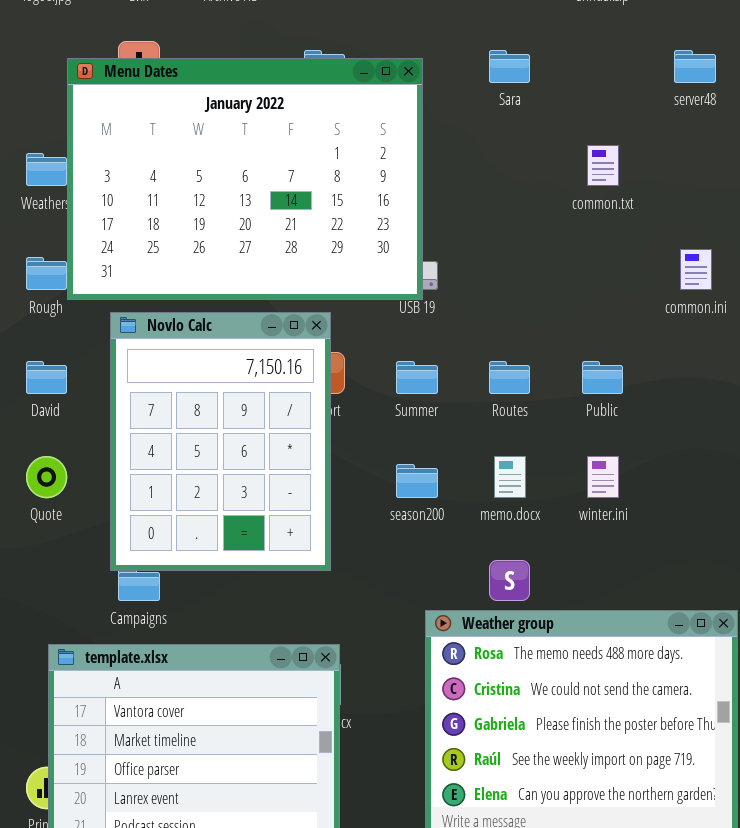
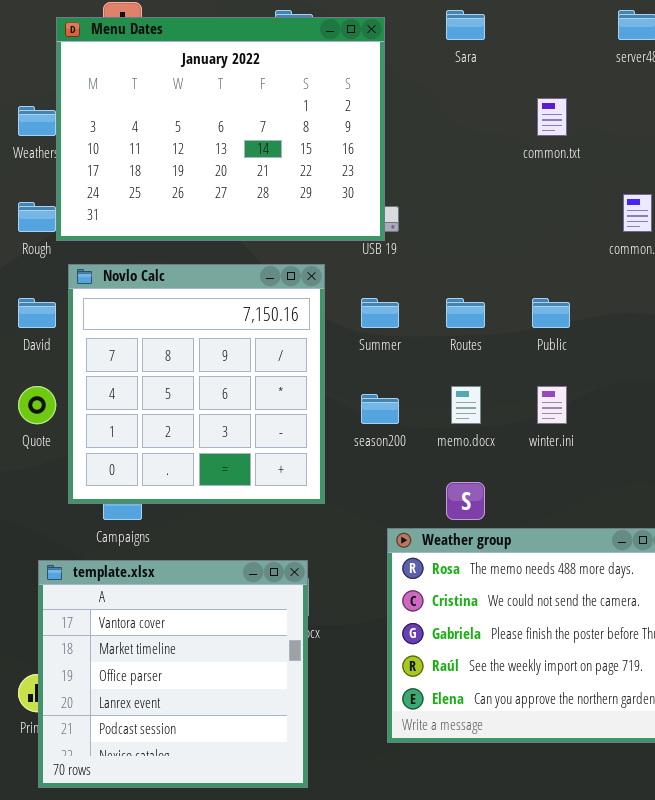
Novlo Calc: [110,312,331,571] -> [68,264,325,504], moved, resized

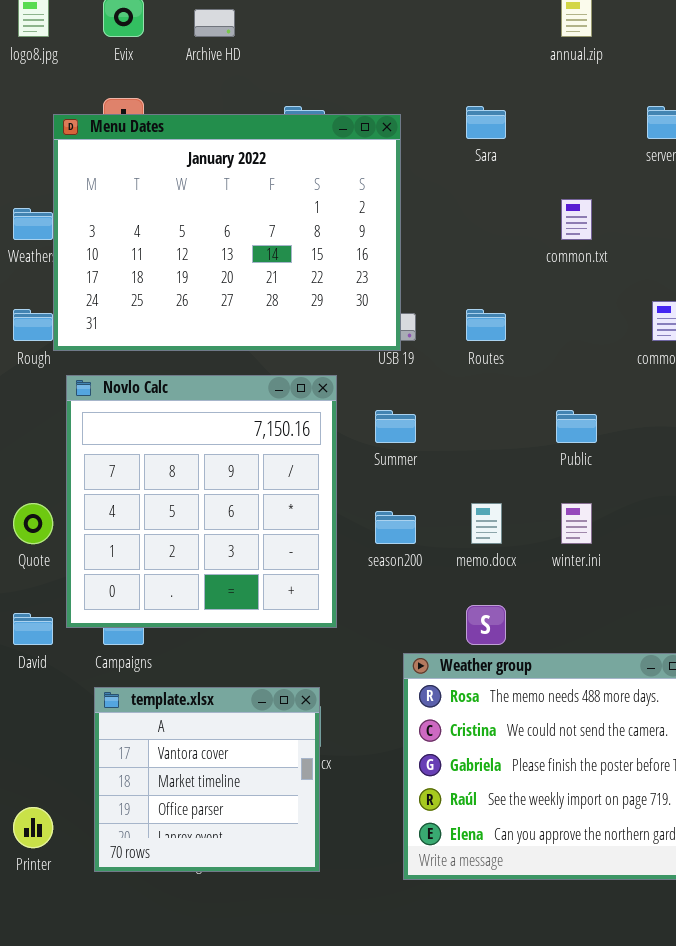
David: [18,298,56,328] -> [13,613,53,645], moved
Routes: [446,298,485,328] -> [466,309,506,341], moved
template.xlsx: [38,560,308,788] -> [94,687,320,872], resized

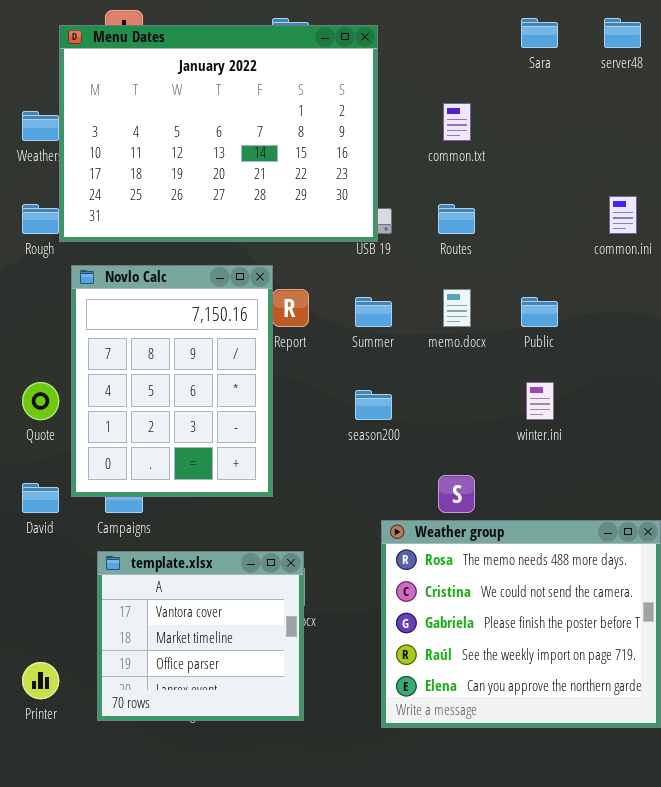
Sara: [466,106,506,139] -> [521,18,558,48], moved
common.txt: [561,199,592,240] -> [443,103,471,141], moved
Novlo Calc: [66,375,337,628] -> [71,265,273,497], resized
memo.docx: [471,503,502,544] -> [443,289,471,327], moved

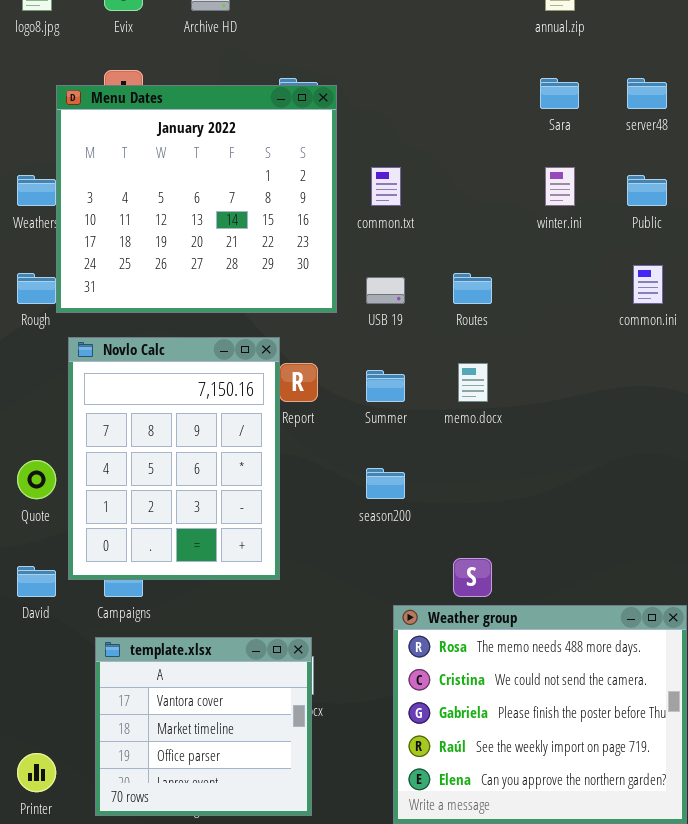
Menu Dates: [59,25,378,242] -> [56,85,337,313], resized
common.txt: [443,103,471,141] -> [371,167,401,206], moved
Public: [521,297,558,327] -> [627,175,667,206], moved
winter.ini: [526,382,554,420] -> [545,167,575,206], moved

